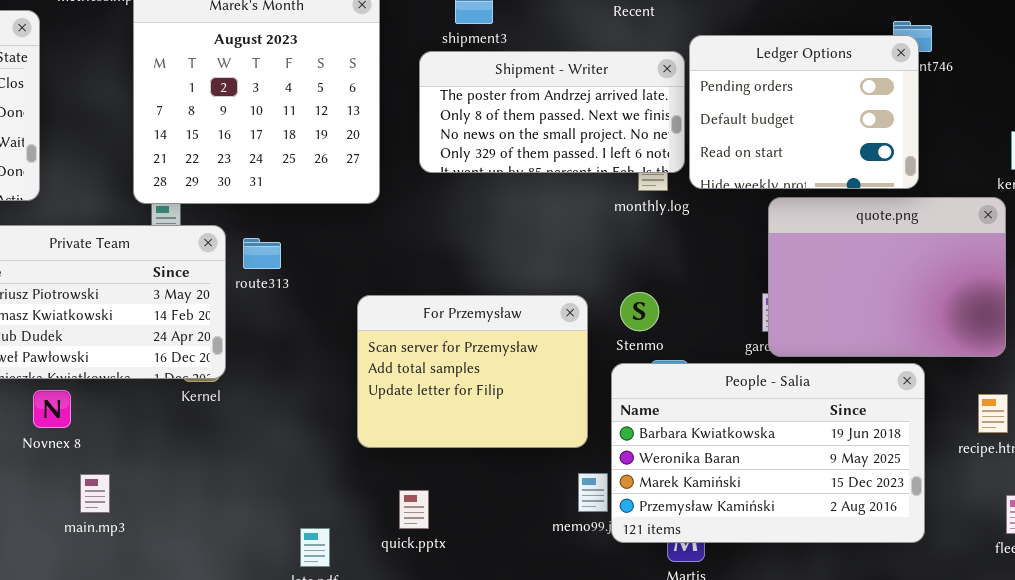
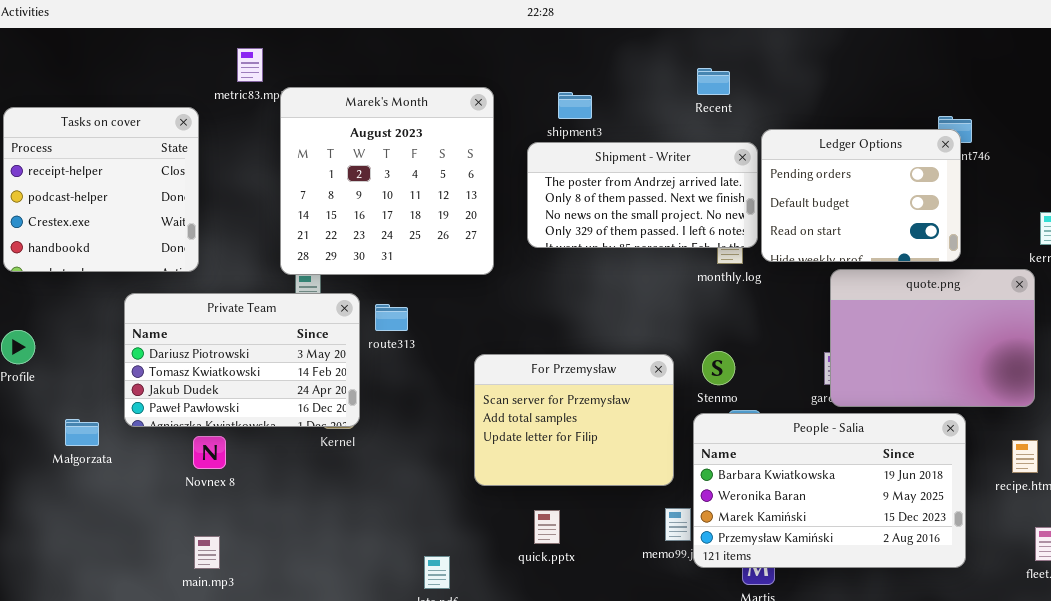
main.mp3: [80,474,110,513] -> [194,536,220,569], moved
quick.pptx: [399,490,429,529] -> [534,510,560,544], moved

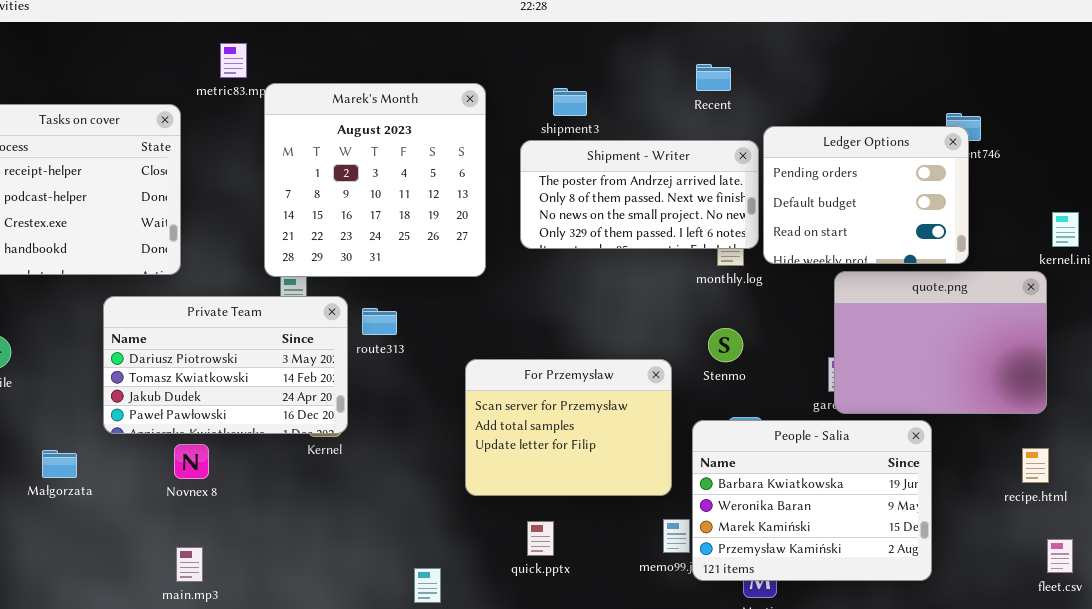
Stenmo: [702,351,735,385] -> [708,328,743,362], moved
People - Salia: [693,413,966,568] -> [692,420,932,581], resized
Małgorzata: [65,419,99,446] -> [42,450,77,478], moved

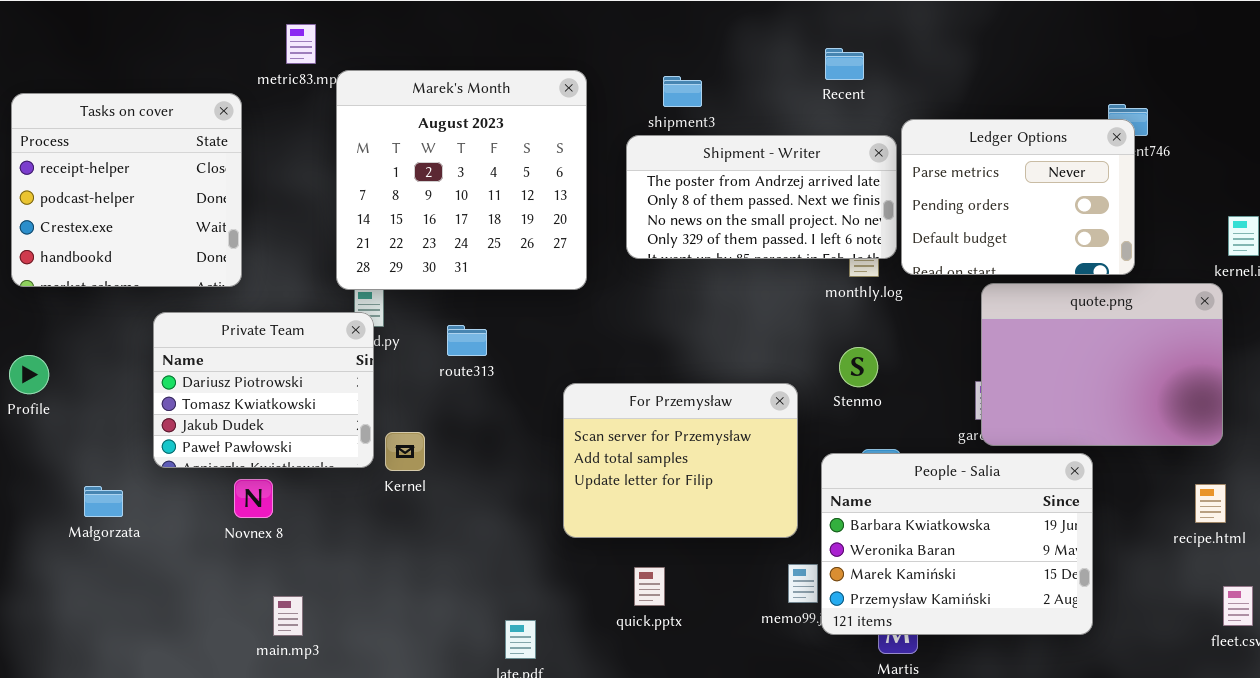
Ledger Options: [763,126,969,264] -> [901,119,1135,275], scrolled up 1 row
Private Team: [103,296,348,434] -> [153,312,374,468], resized
main.mp3: [176,547,203,582] -> [273,596,303,636], moved

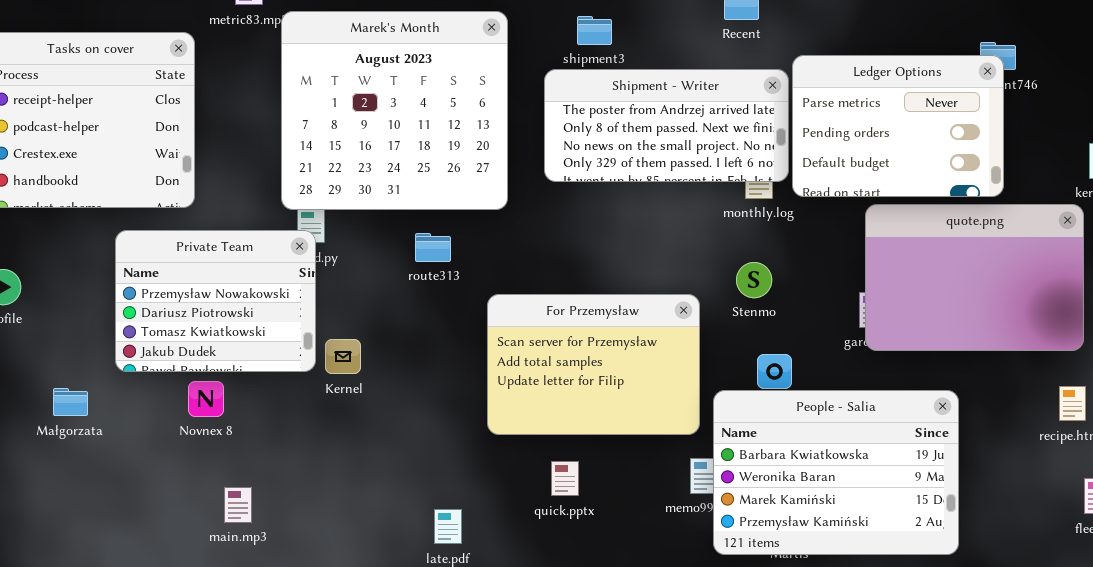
Private Team: [153,312,374,468] -> [115,230,316,372], scrolled up 1 row
route313: [447,325,487,356] -> [415,233,451,262], moved
People - Salia: [821,453,1093,635] -> [713,390,959,555], moved

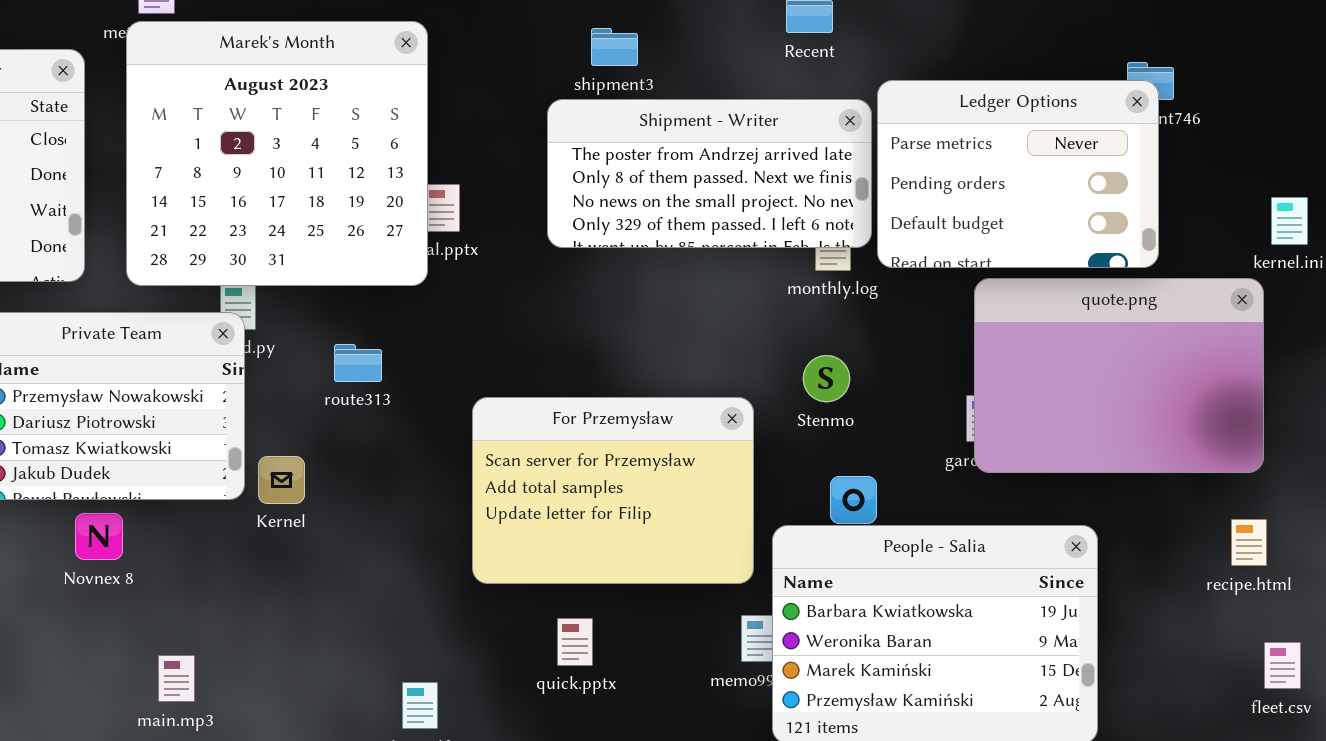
Marek's Month: [281,11,508,210] -> [126,21,428,286], moved
route313: [415,233,451,262] -> [334,344,382,382], moved
main.mp3: [224,487,252,523] -> [158,655,195,702], moved

